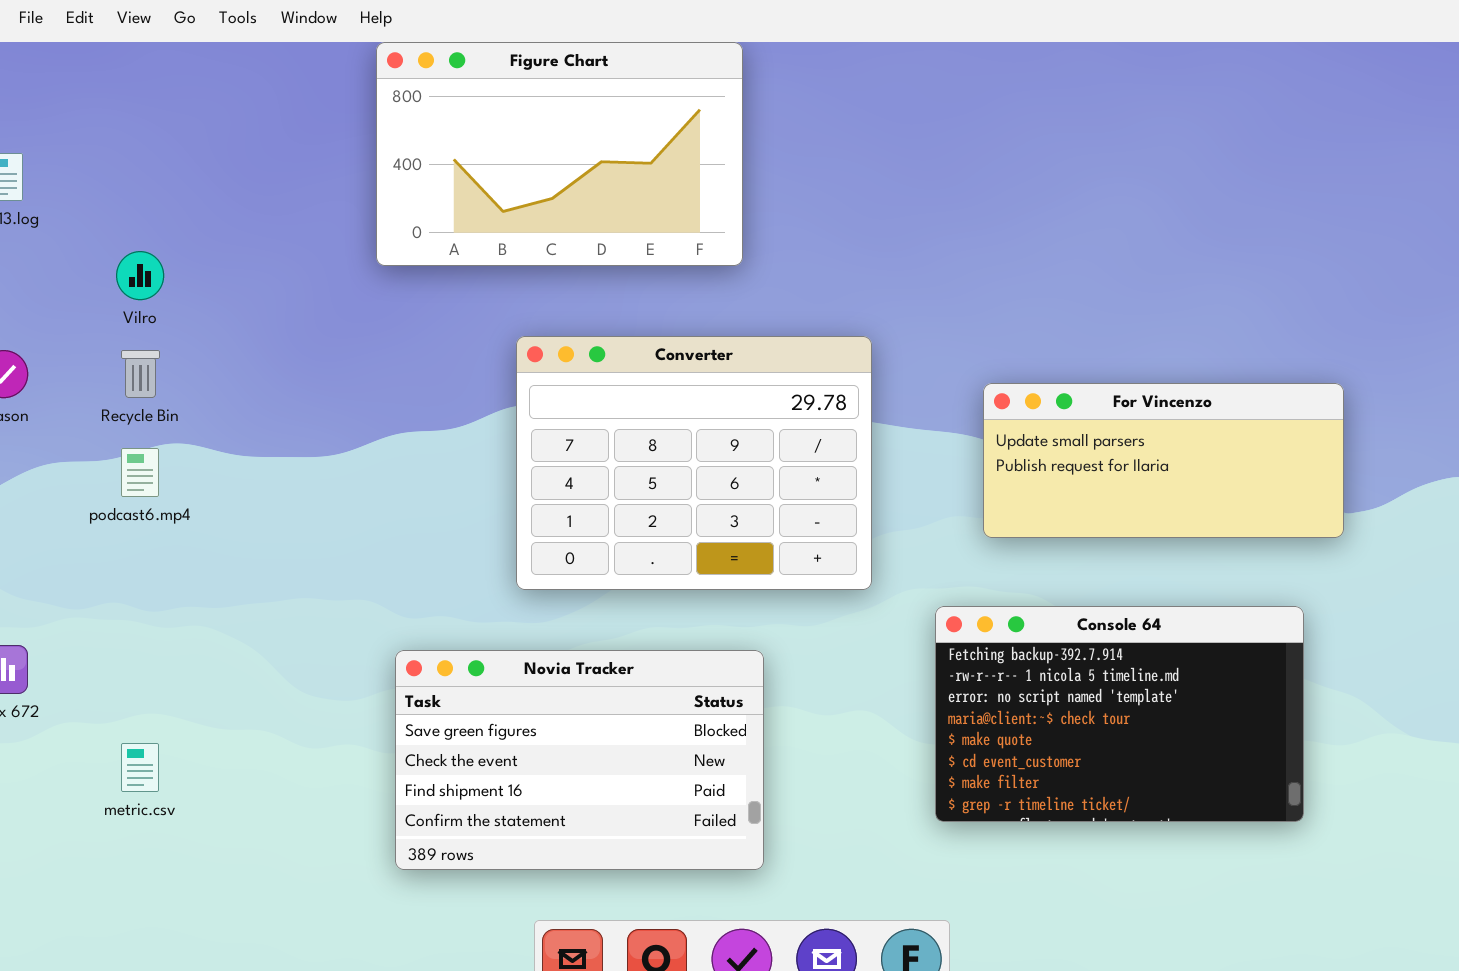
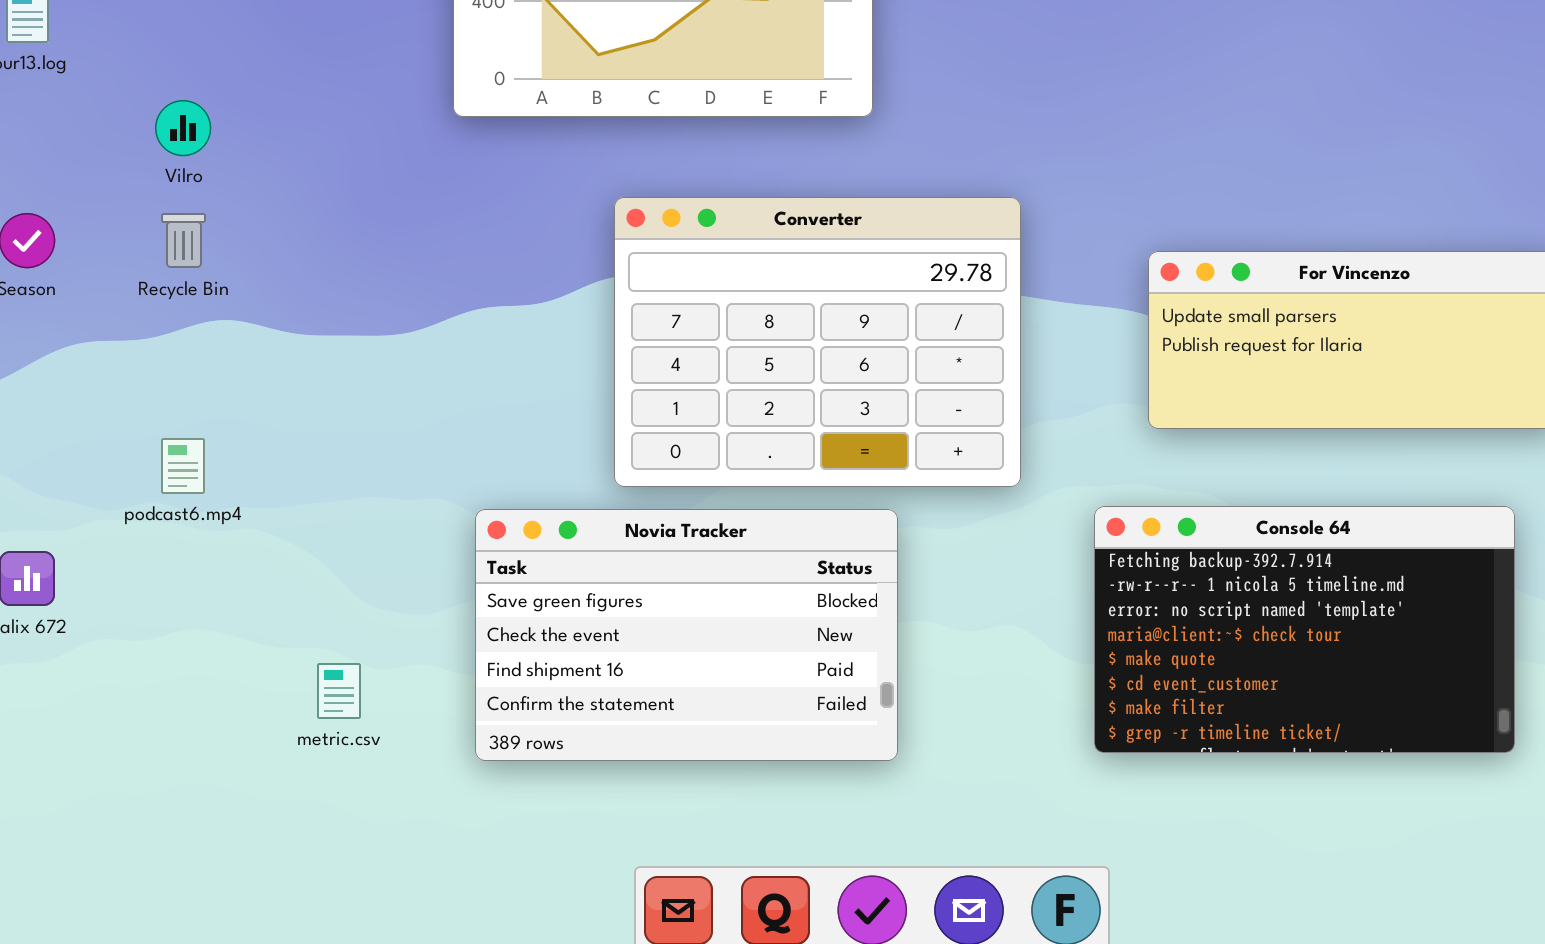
podcast6.mp4: [121,448,159,497] -> [161,438,205,494], moved
Novia Tracker: [395,650,764,870] -> [475,509,898,761], moved
metric.csv: [121,743,159,792] -> [317,663,361,719], moved

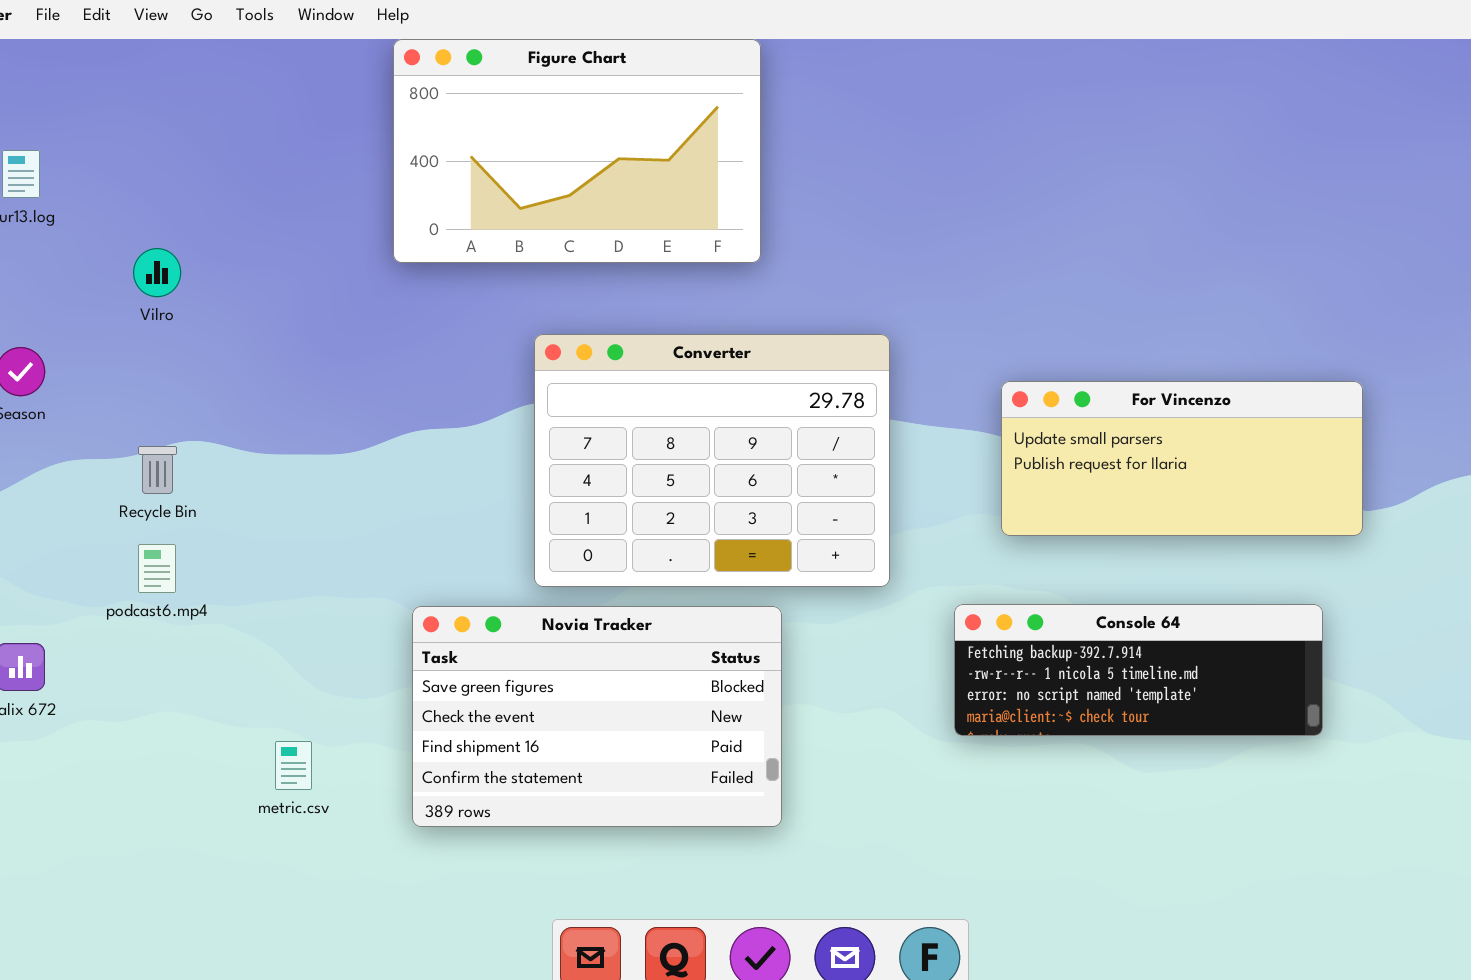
Recycle Bin: [161,213,206,268] -> [138,446,177,494], moved
Console 64: [1094,506,1515,753] -> [954,604,1323,736], resized

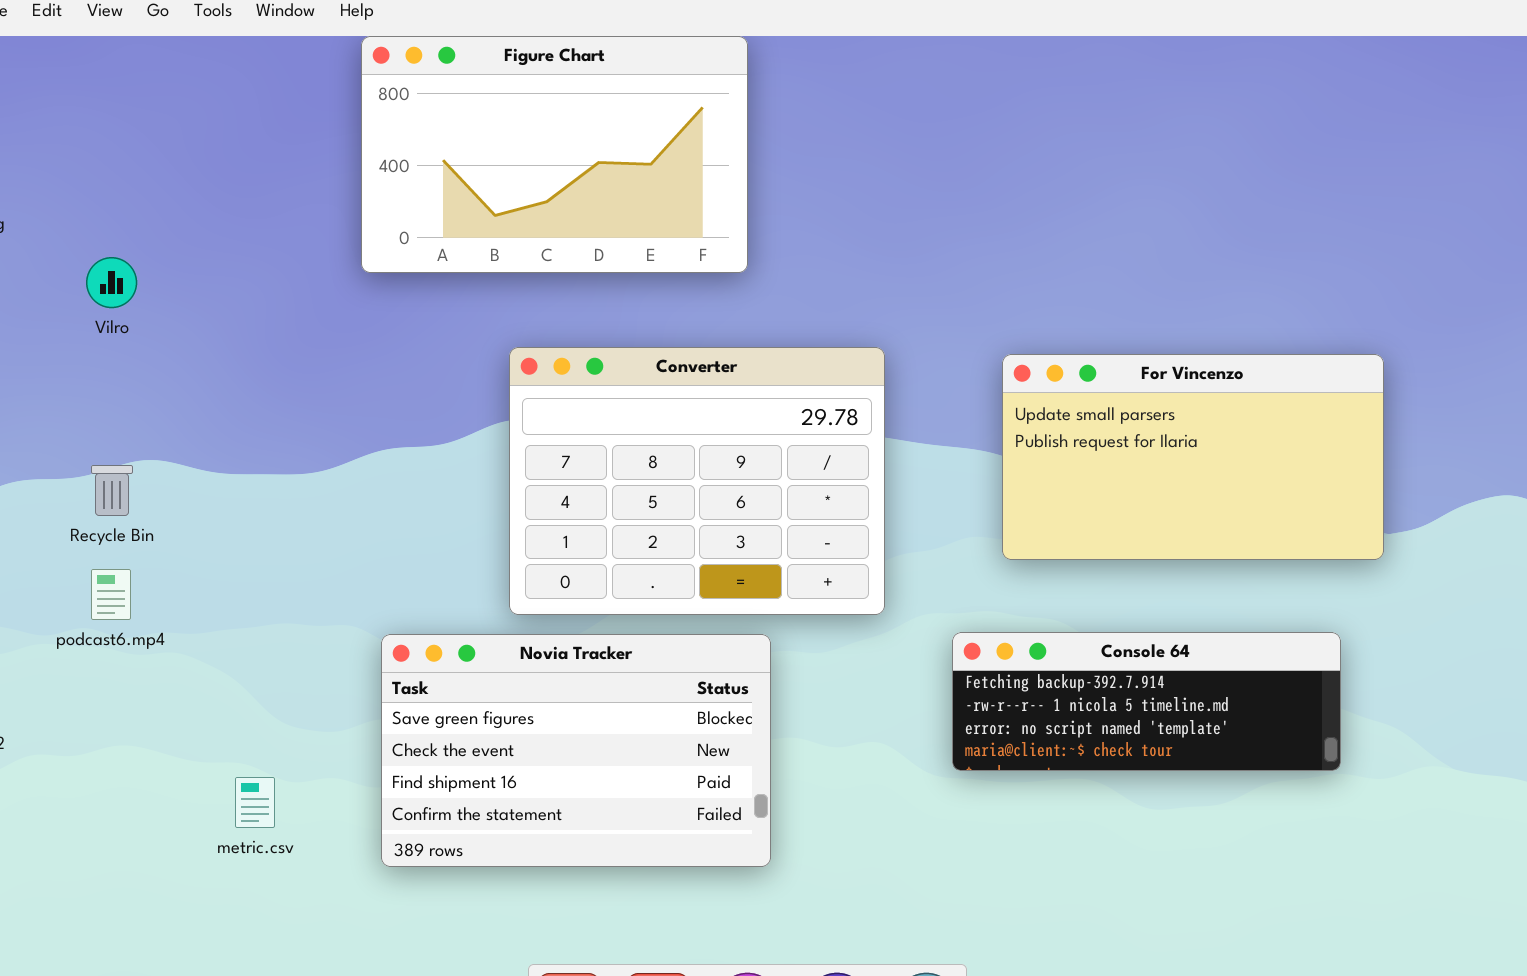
For Vincenzo: [1001,381,1363,536] -> [1002,354,1384,560], resized

